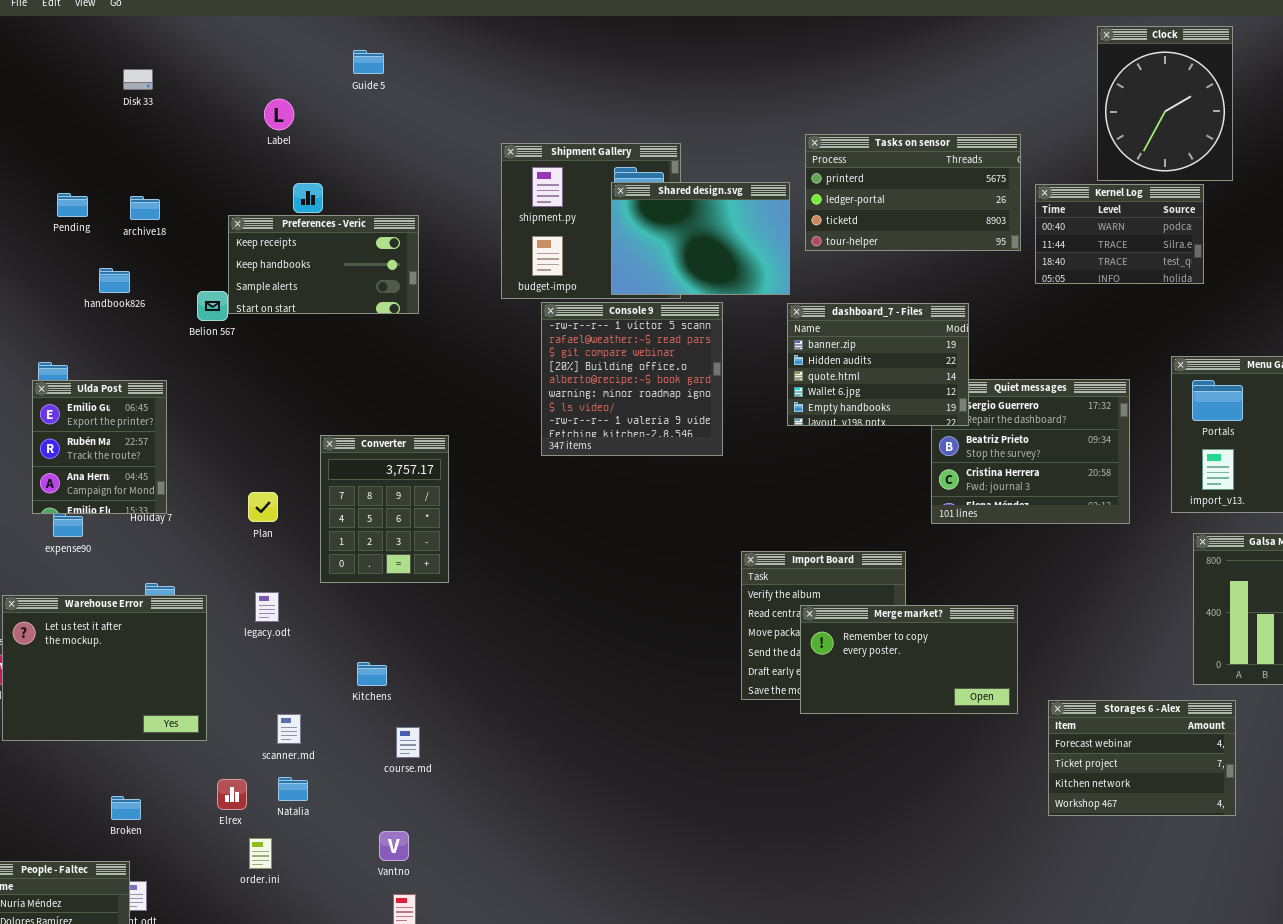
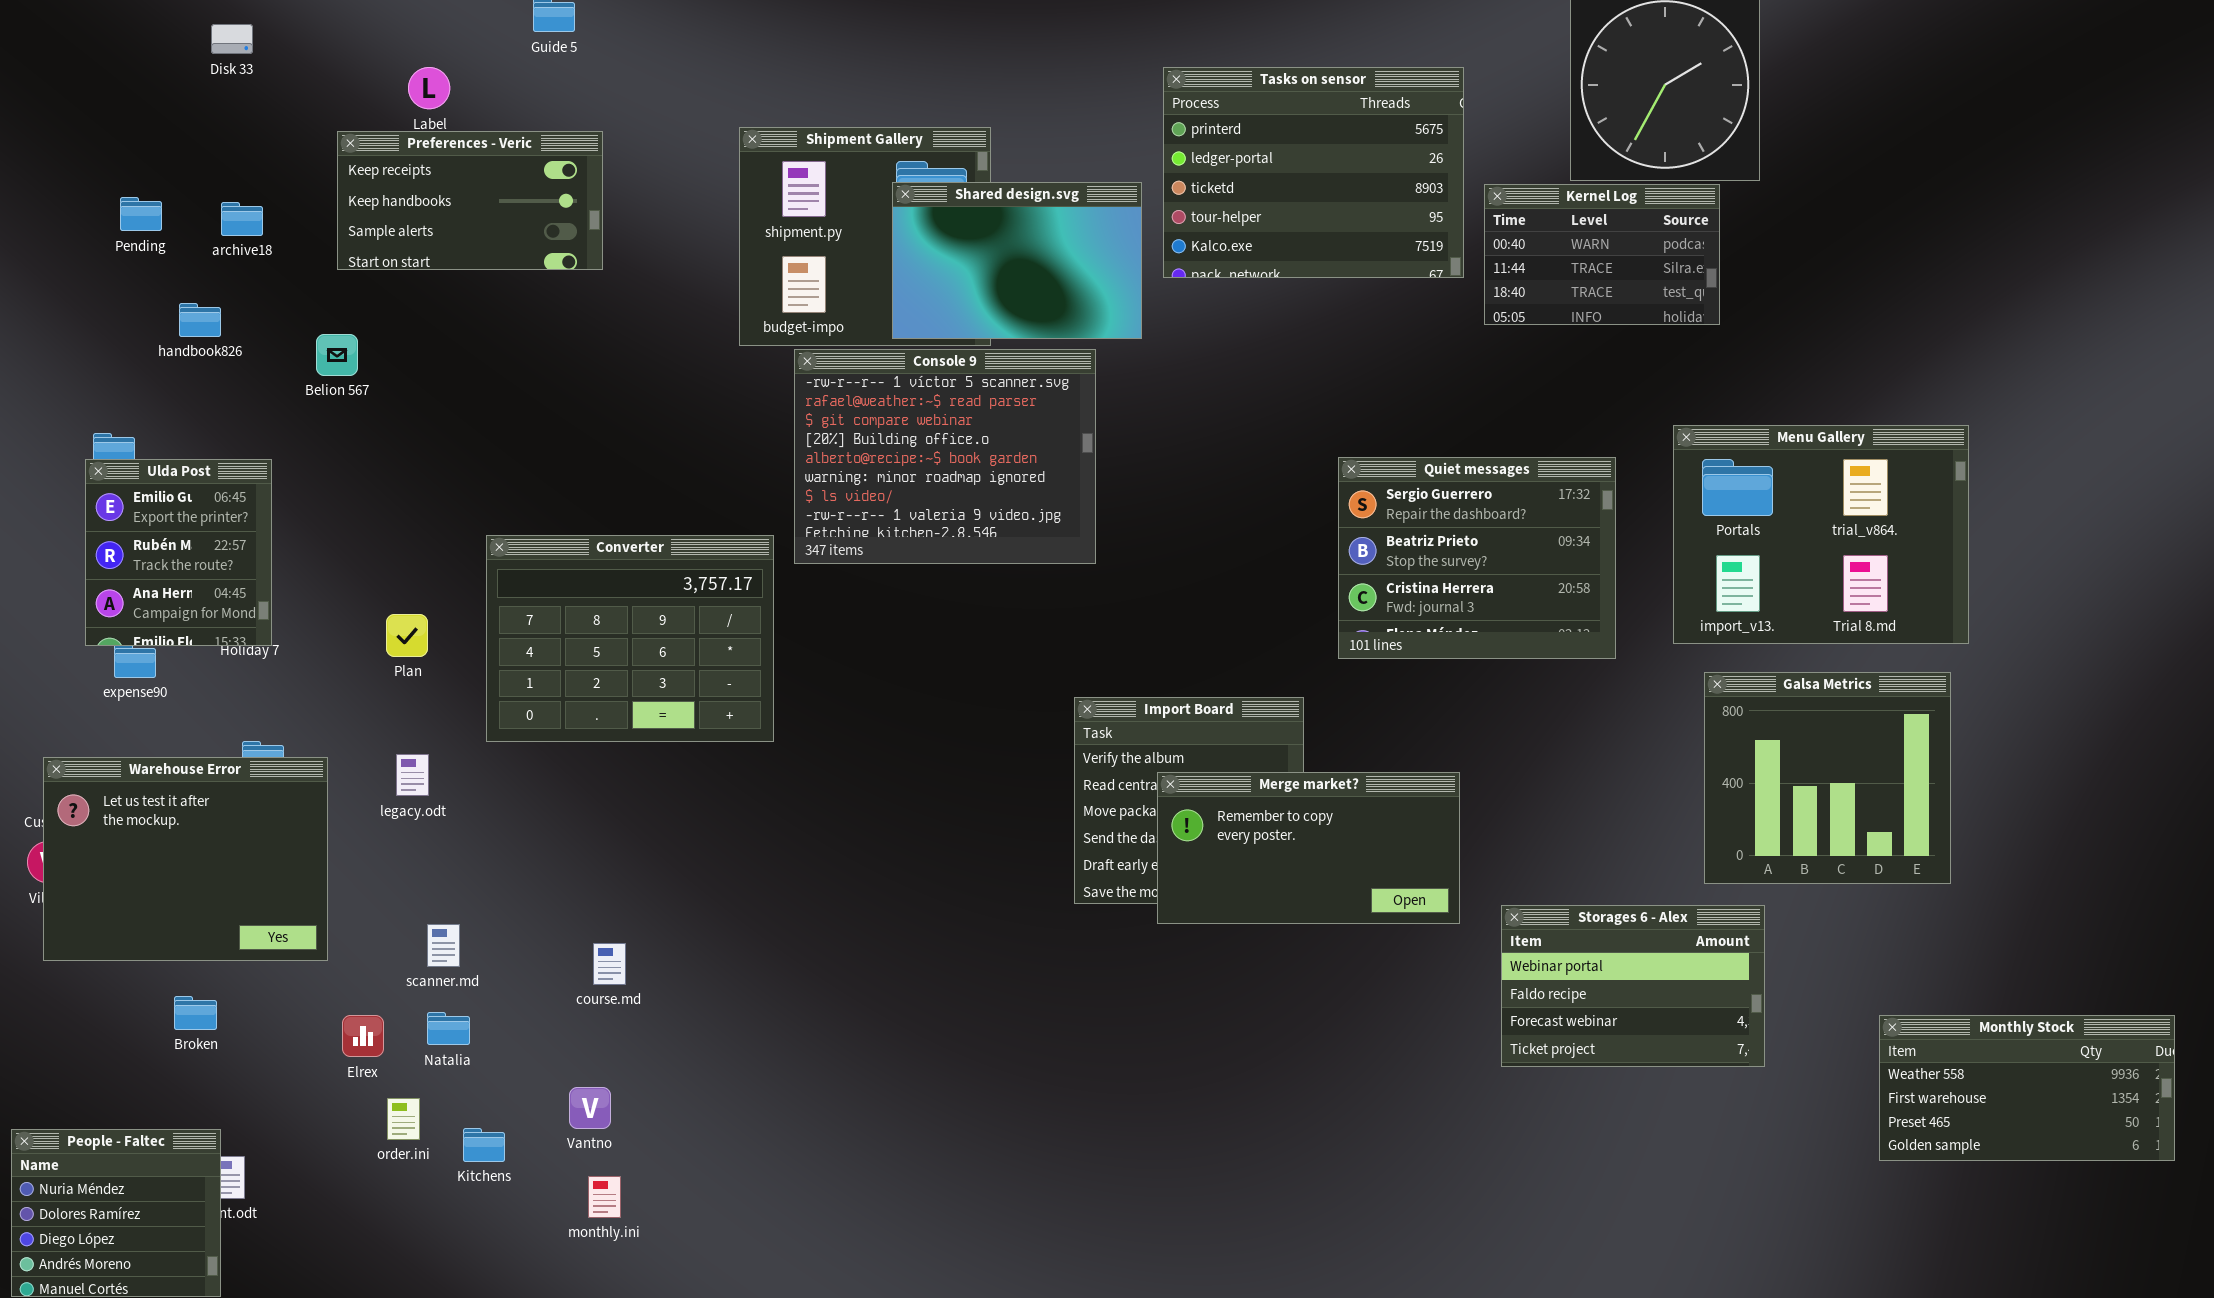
Tasks on sensor: [805,134,1021,251] -> [1163,67,1464,278], resized
Preferences - Veric: [228,215,419,314] -> [337,131,603,270], moved
Console 9: [541,302,723,456] -> [794,349,1096,564], resized
dashboard_7 - Files: [787,303,969,426] -> none, closed
Converter: [320,435,449,583] -> [486,535,774,742], resized
Kitchens: [357,662,387,686] -> [463,1128,505,1162], moved
Storages 6 - Alex: [1048,700,1236,816] -> [1501,905,1765,1067], scrolled up 2 rows
Broken: [111,796,141,820] -> [174,996,217,1030], moved

